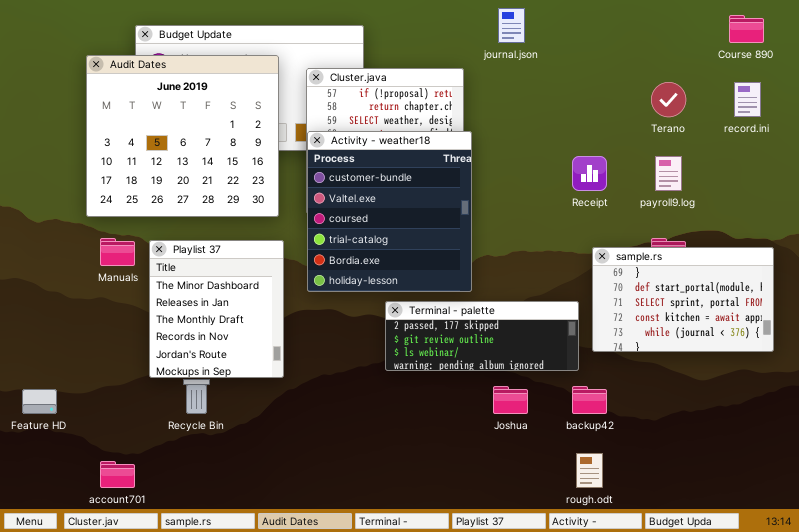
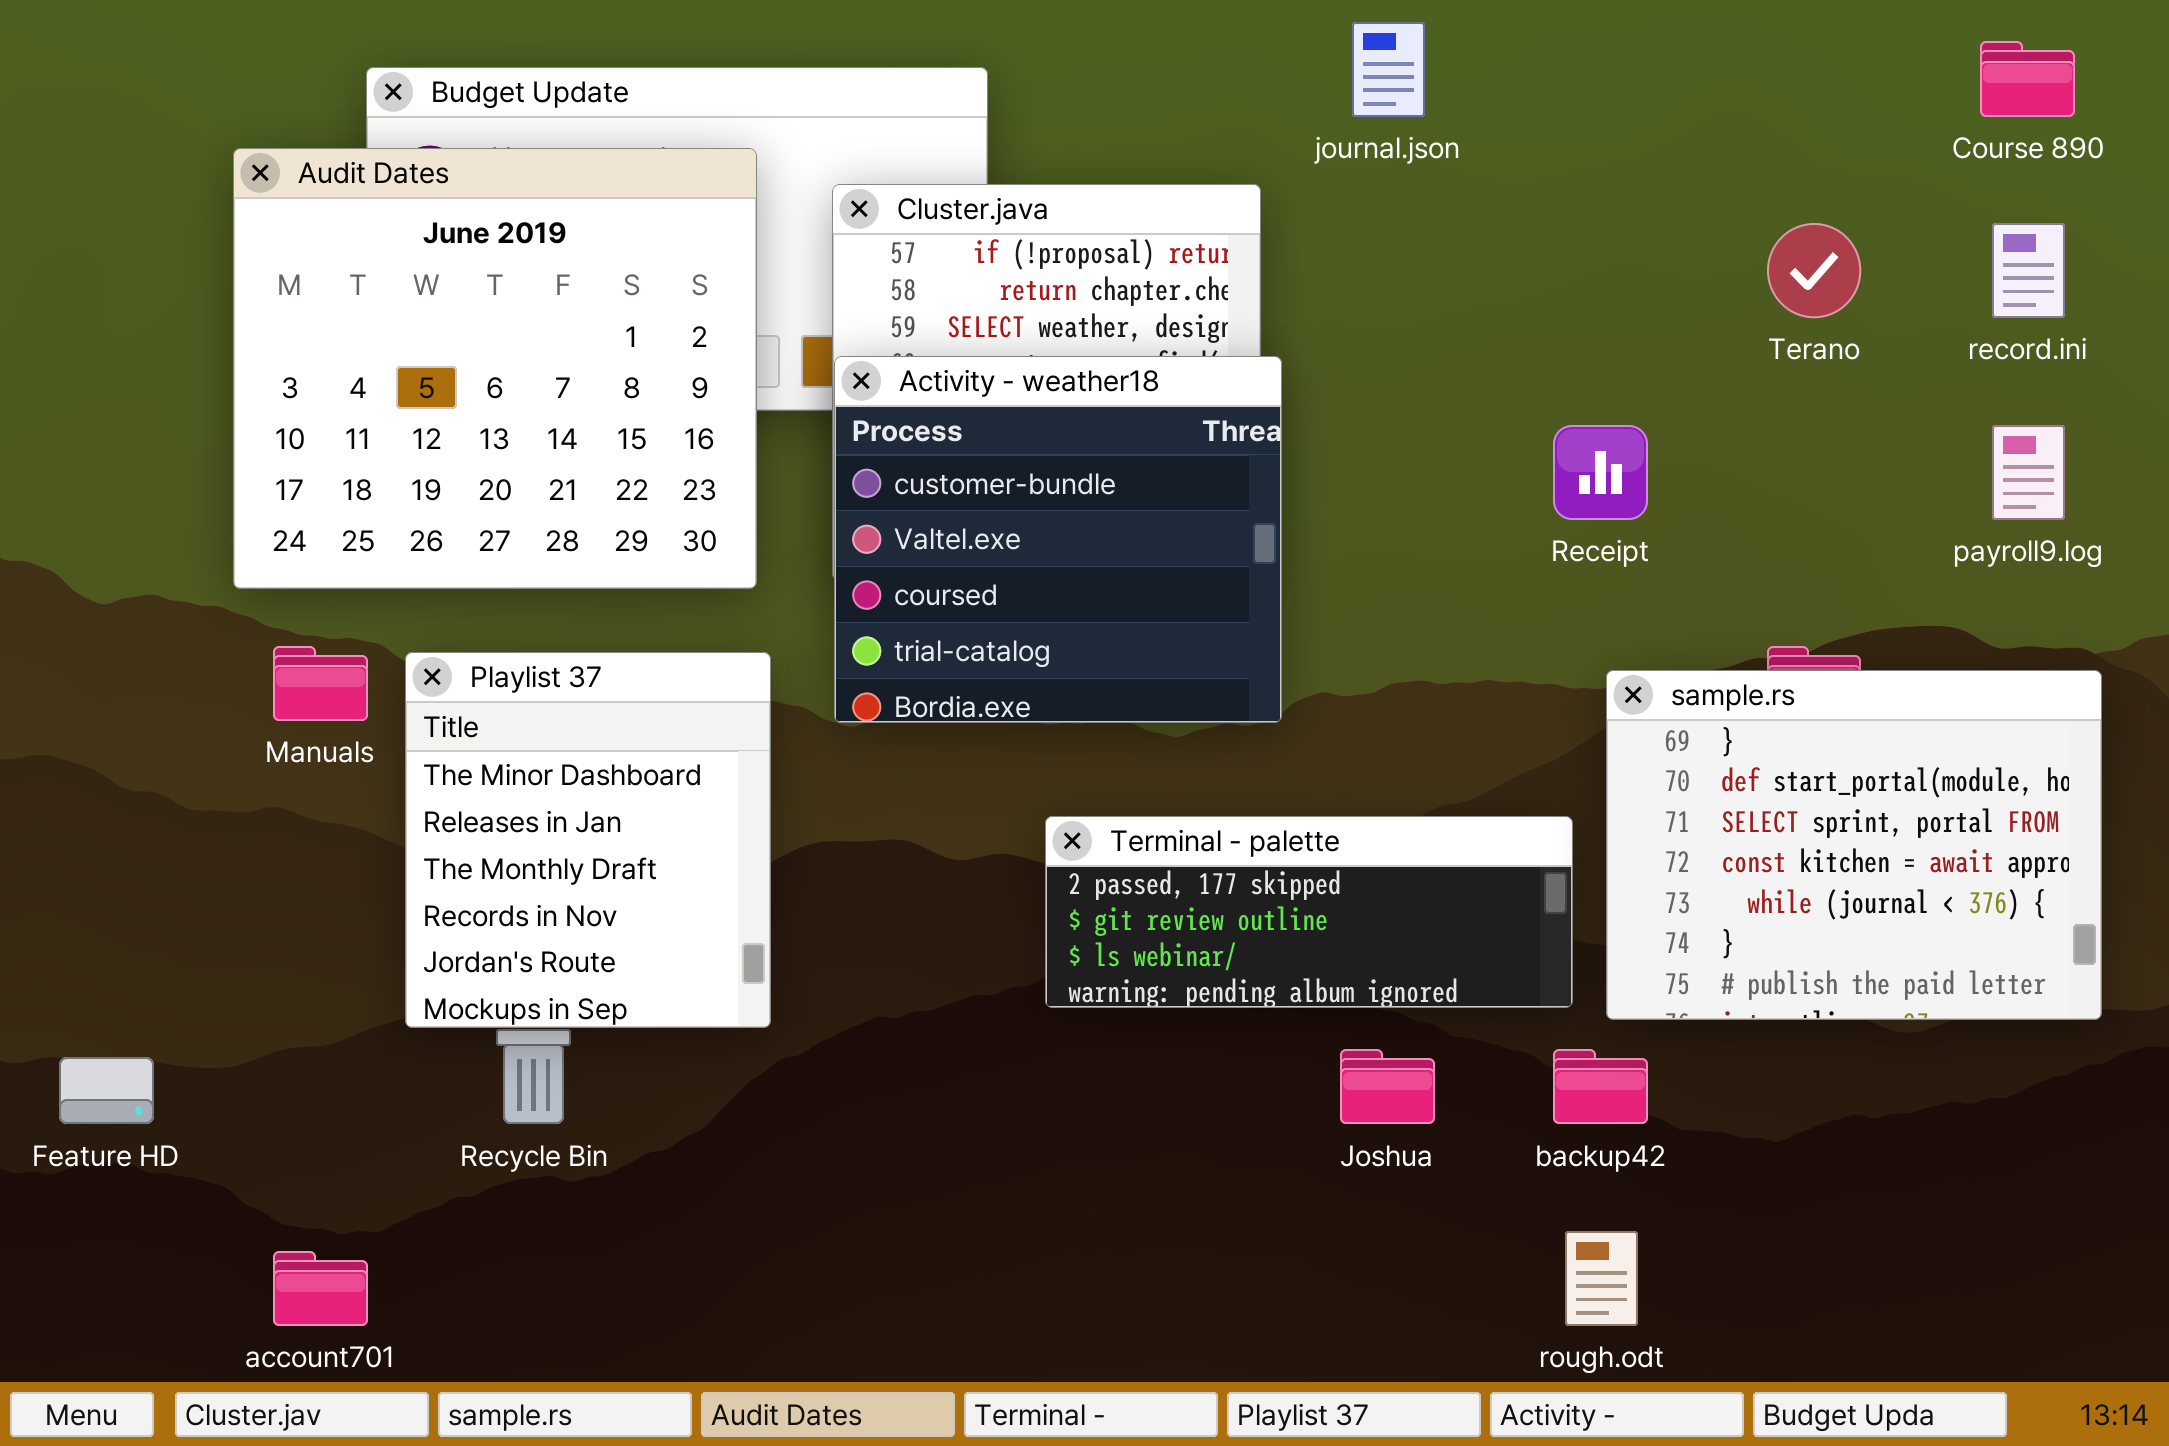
Activity - weather18: [307,131,472,292] -> [834,356,1282,723], resized
payroll9.log: [655,156,682,191] -> [1992,425,2065,520], moved
sample.rs: [592,247,774,352] -> [1606,670,2102,1020], resized

